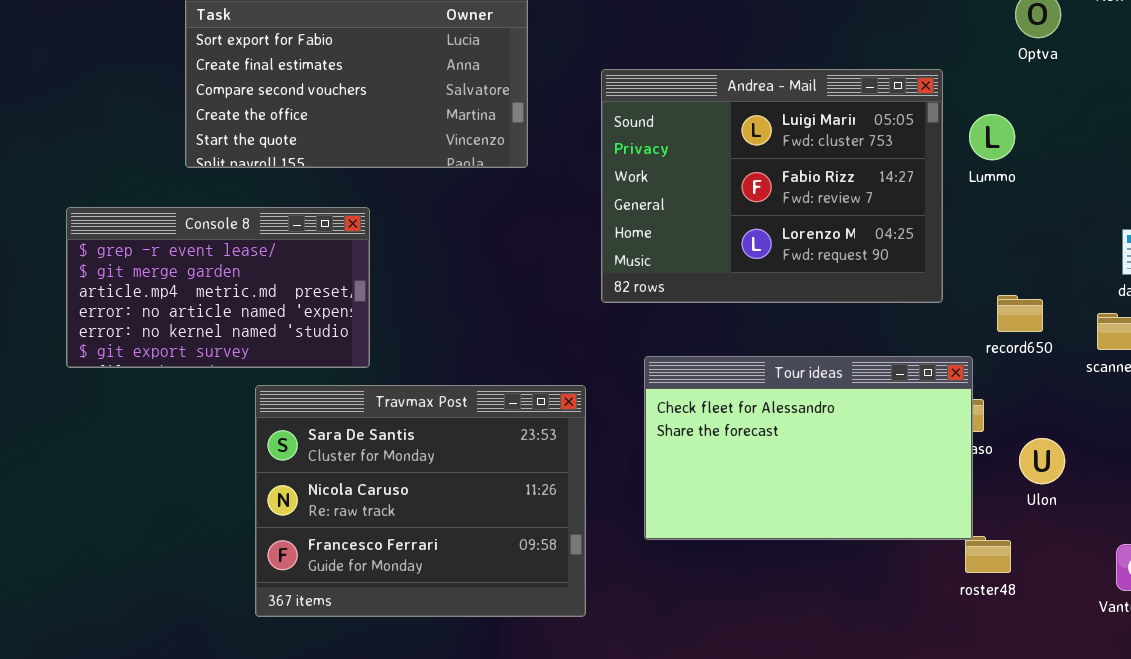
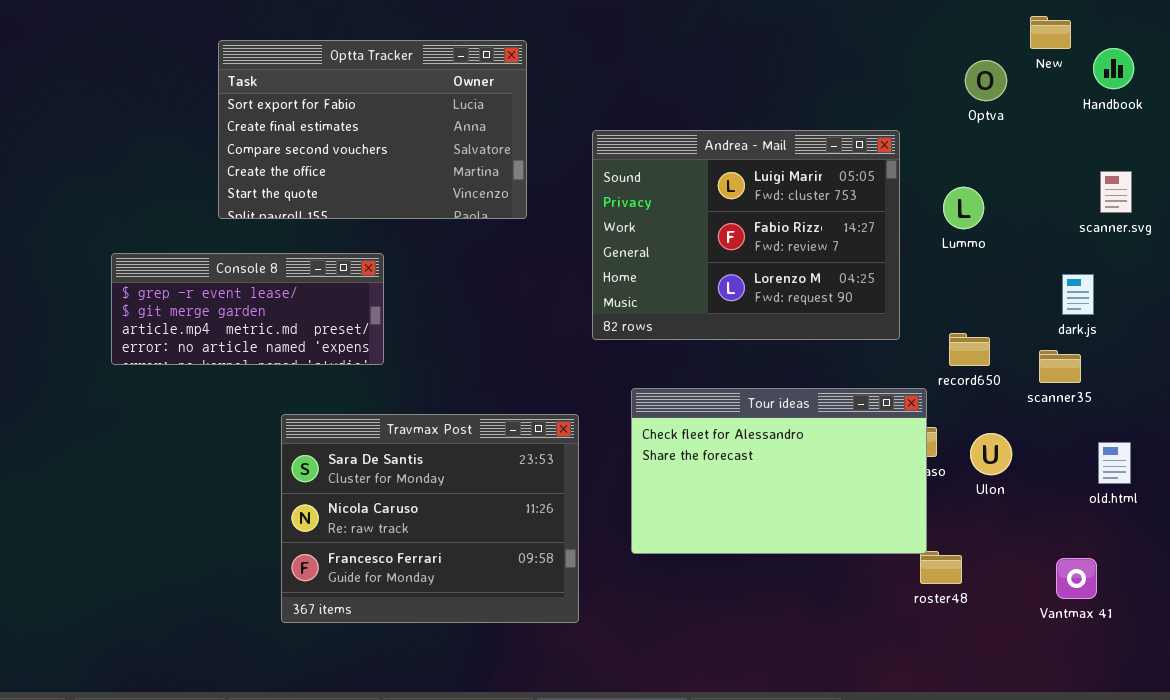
Lummo: [969,114,1015,160] -> [943,187,984,229], moved
Console 8: [66,207,370,368] -> [111,253,384,365], resized
Ulon: [1019,438,1065,484] -> [970,433,1012,475], moved

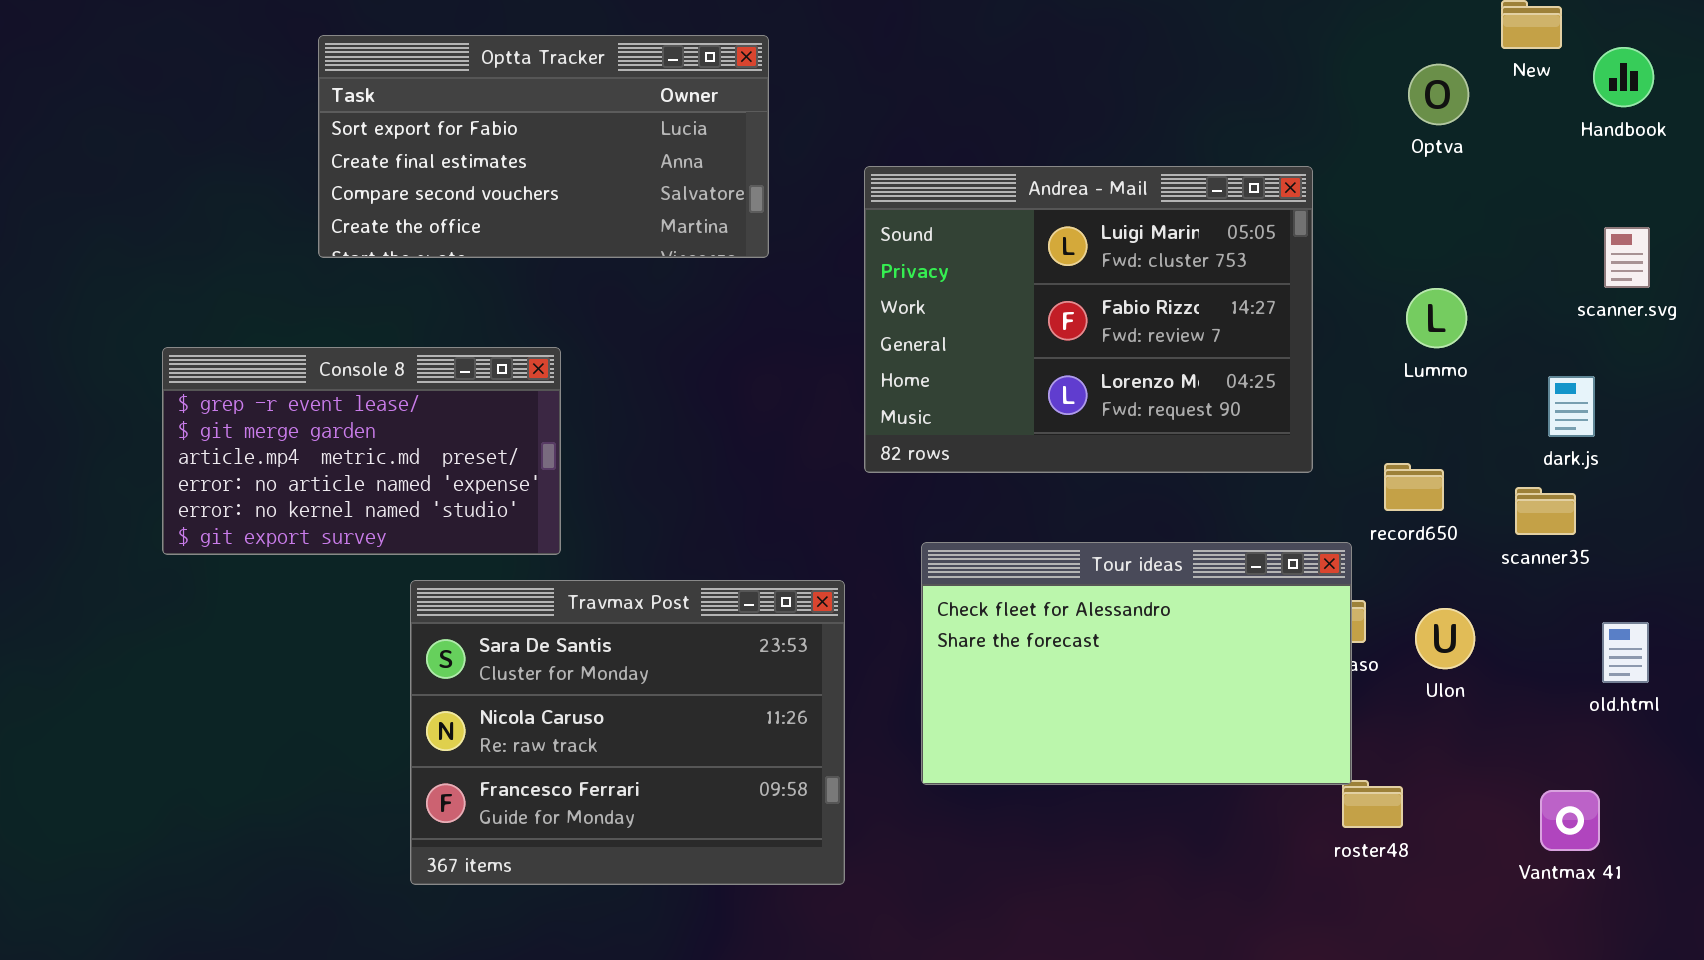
Optta Tracker: [218,40,527,219] -> [318,35,769,258], resized
Lummo: [943,187,984,229] -> [1406,288,1467,348], moved
Console 8: [111,253,384,365] -> [162,347,561,555], resized

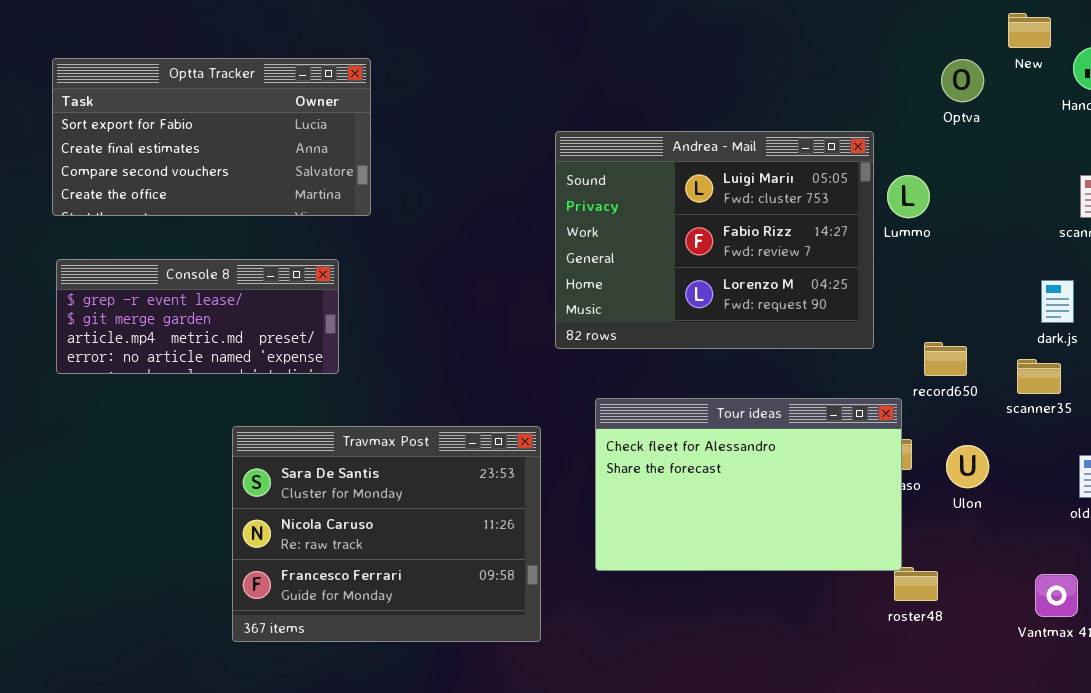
Optta Tracker: [318,35,769,258] -> [52,58,371,216], moved
Lummo: [1406,288,1467,348] -> [887,175,930,218], moved
Console 8: [162,347,561,555] -> [56,259,339,374], resized

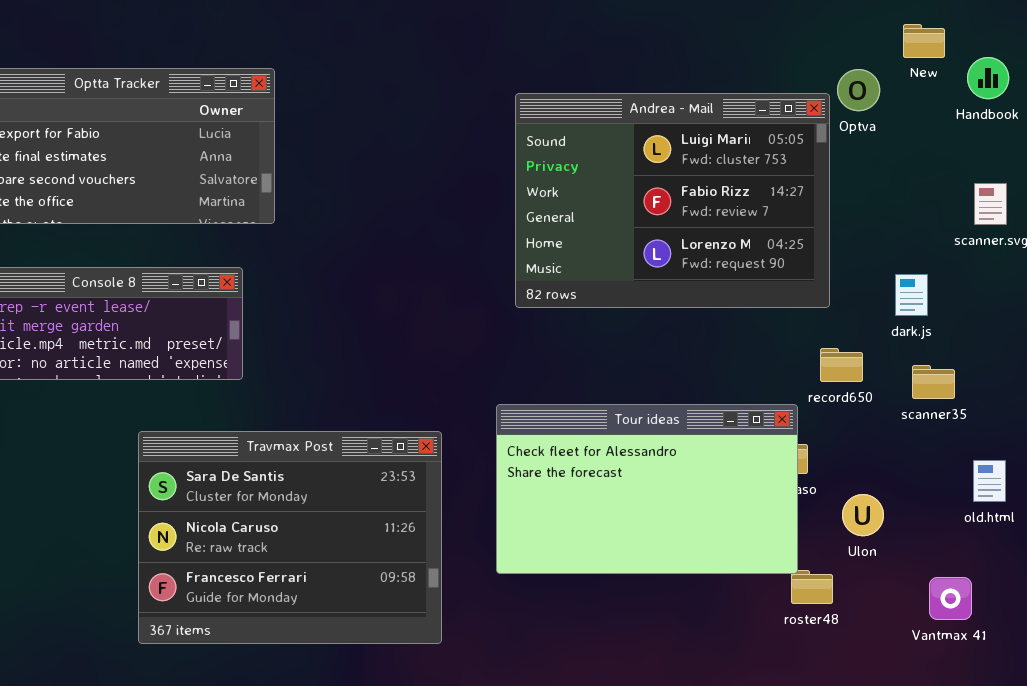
Andrea - Mail: [555,131,874,349] -> [515,93,830,308], moved
dark.js: [1041,280,1074,323] -> [895,274,928,316], moved
Ulon: [946,445,989,488] -> [842,494,884,536], moved

